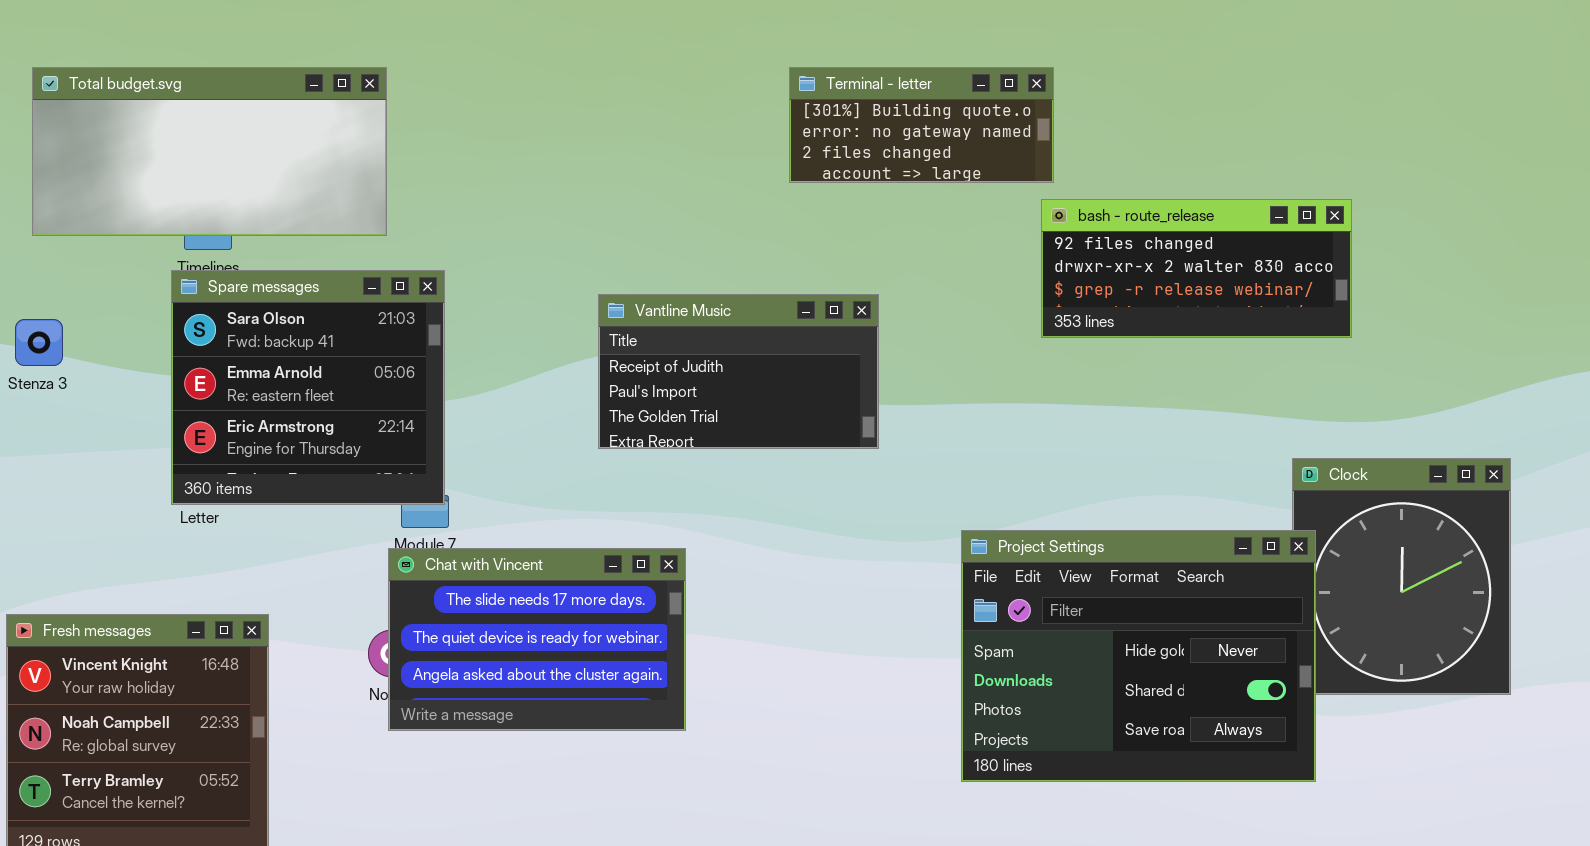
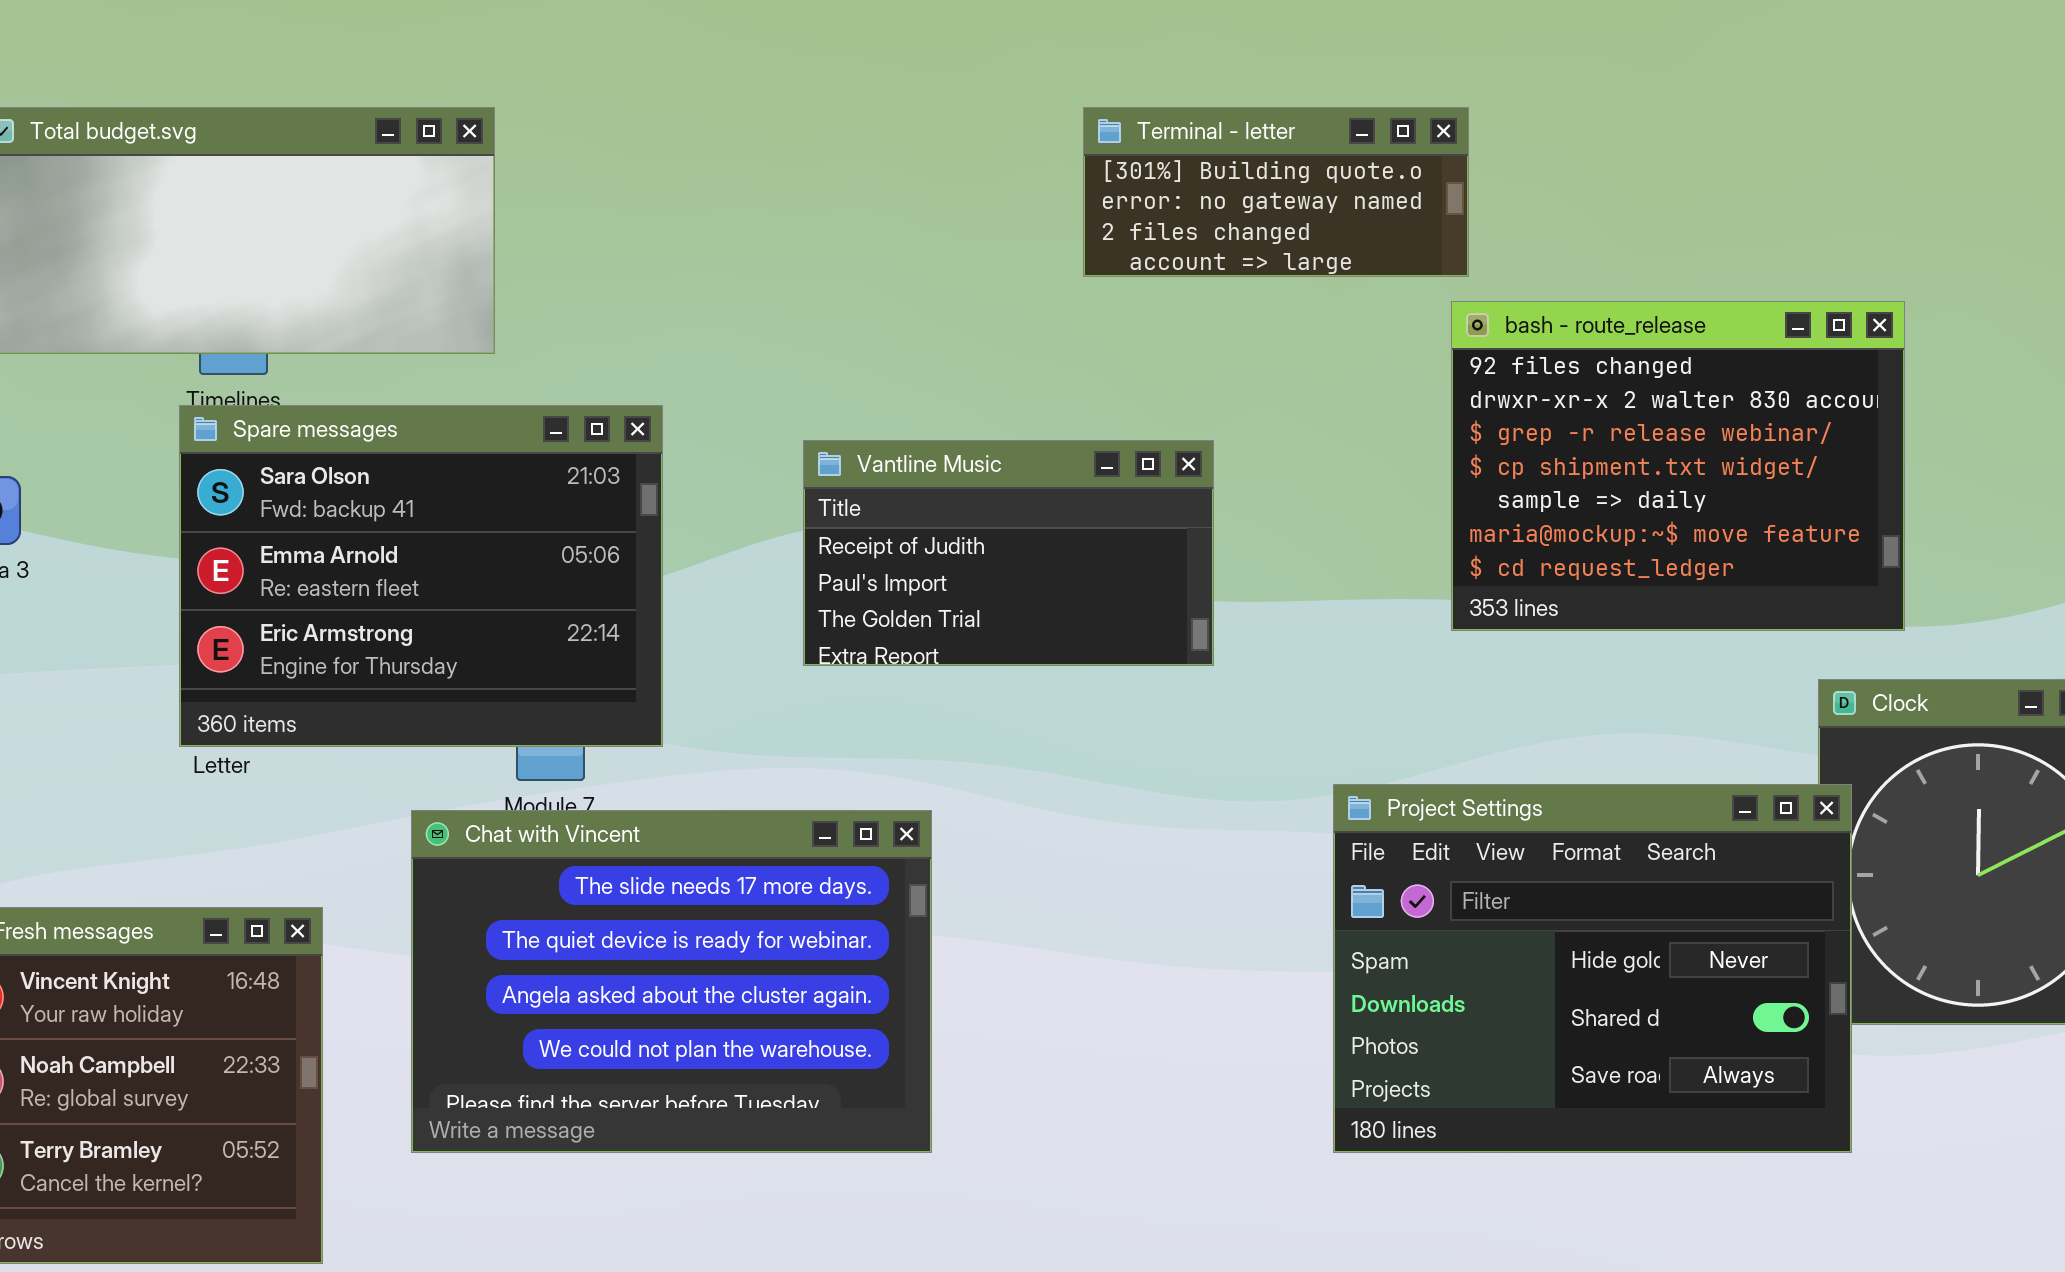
bash - route_release: [1041,199,1352,338] -> [1451,301,1905,631], resized
Spare messages: [171,270,445,505] -> [179,405,663,747], resized
Chat with Vincent: [388,548,686,731] -> [411,810,932,1153], resized

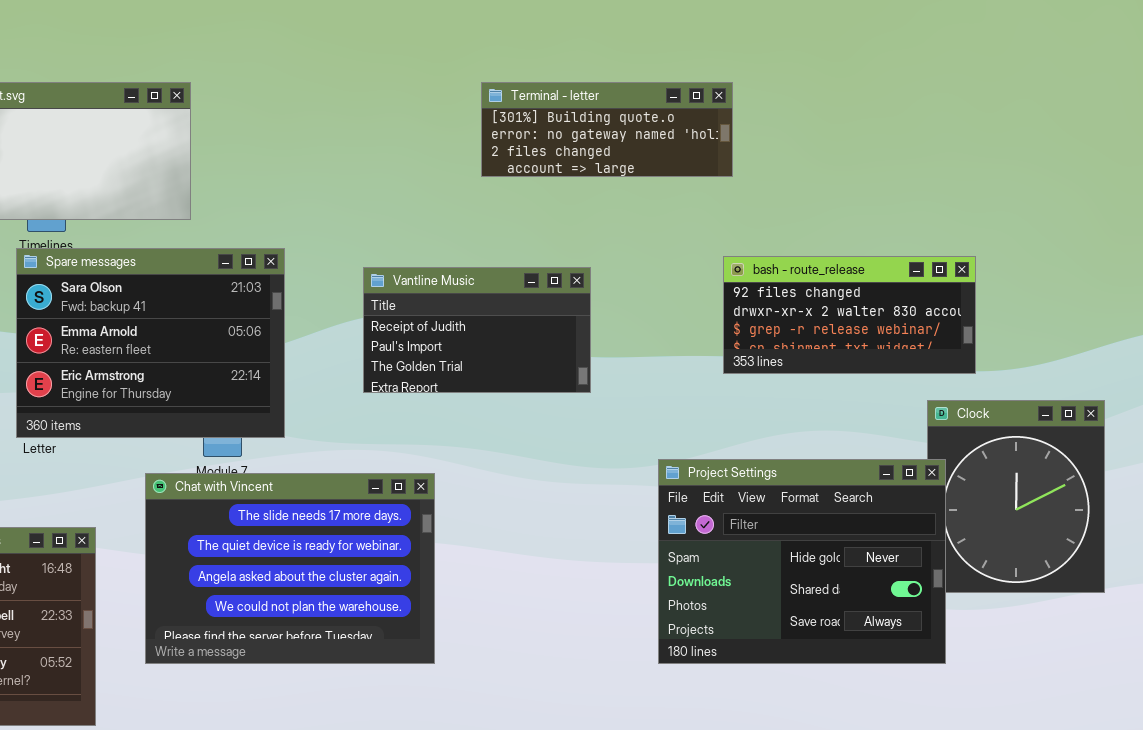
Terminal - letter: [1083,107,1469,277] -> [481,82,733,177], resized
bash - route_release: [1451,301,1905,631] -> [723,256,976,374], resized

